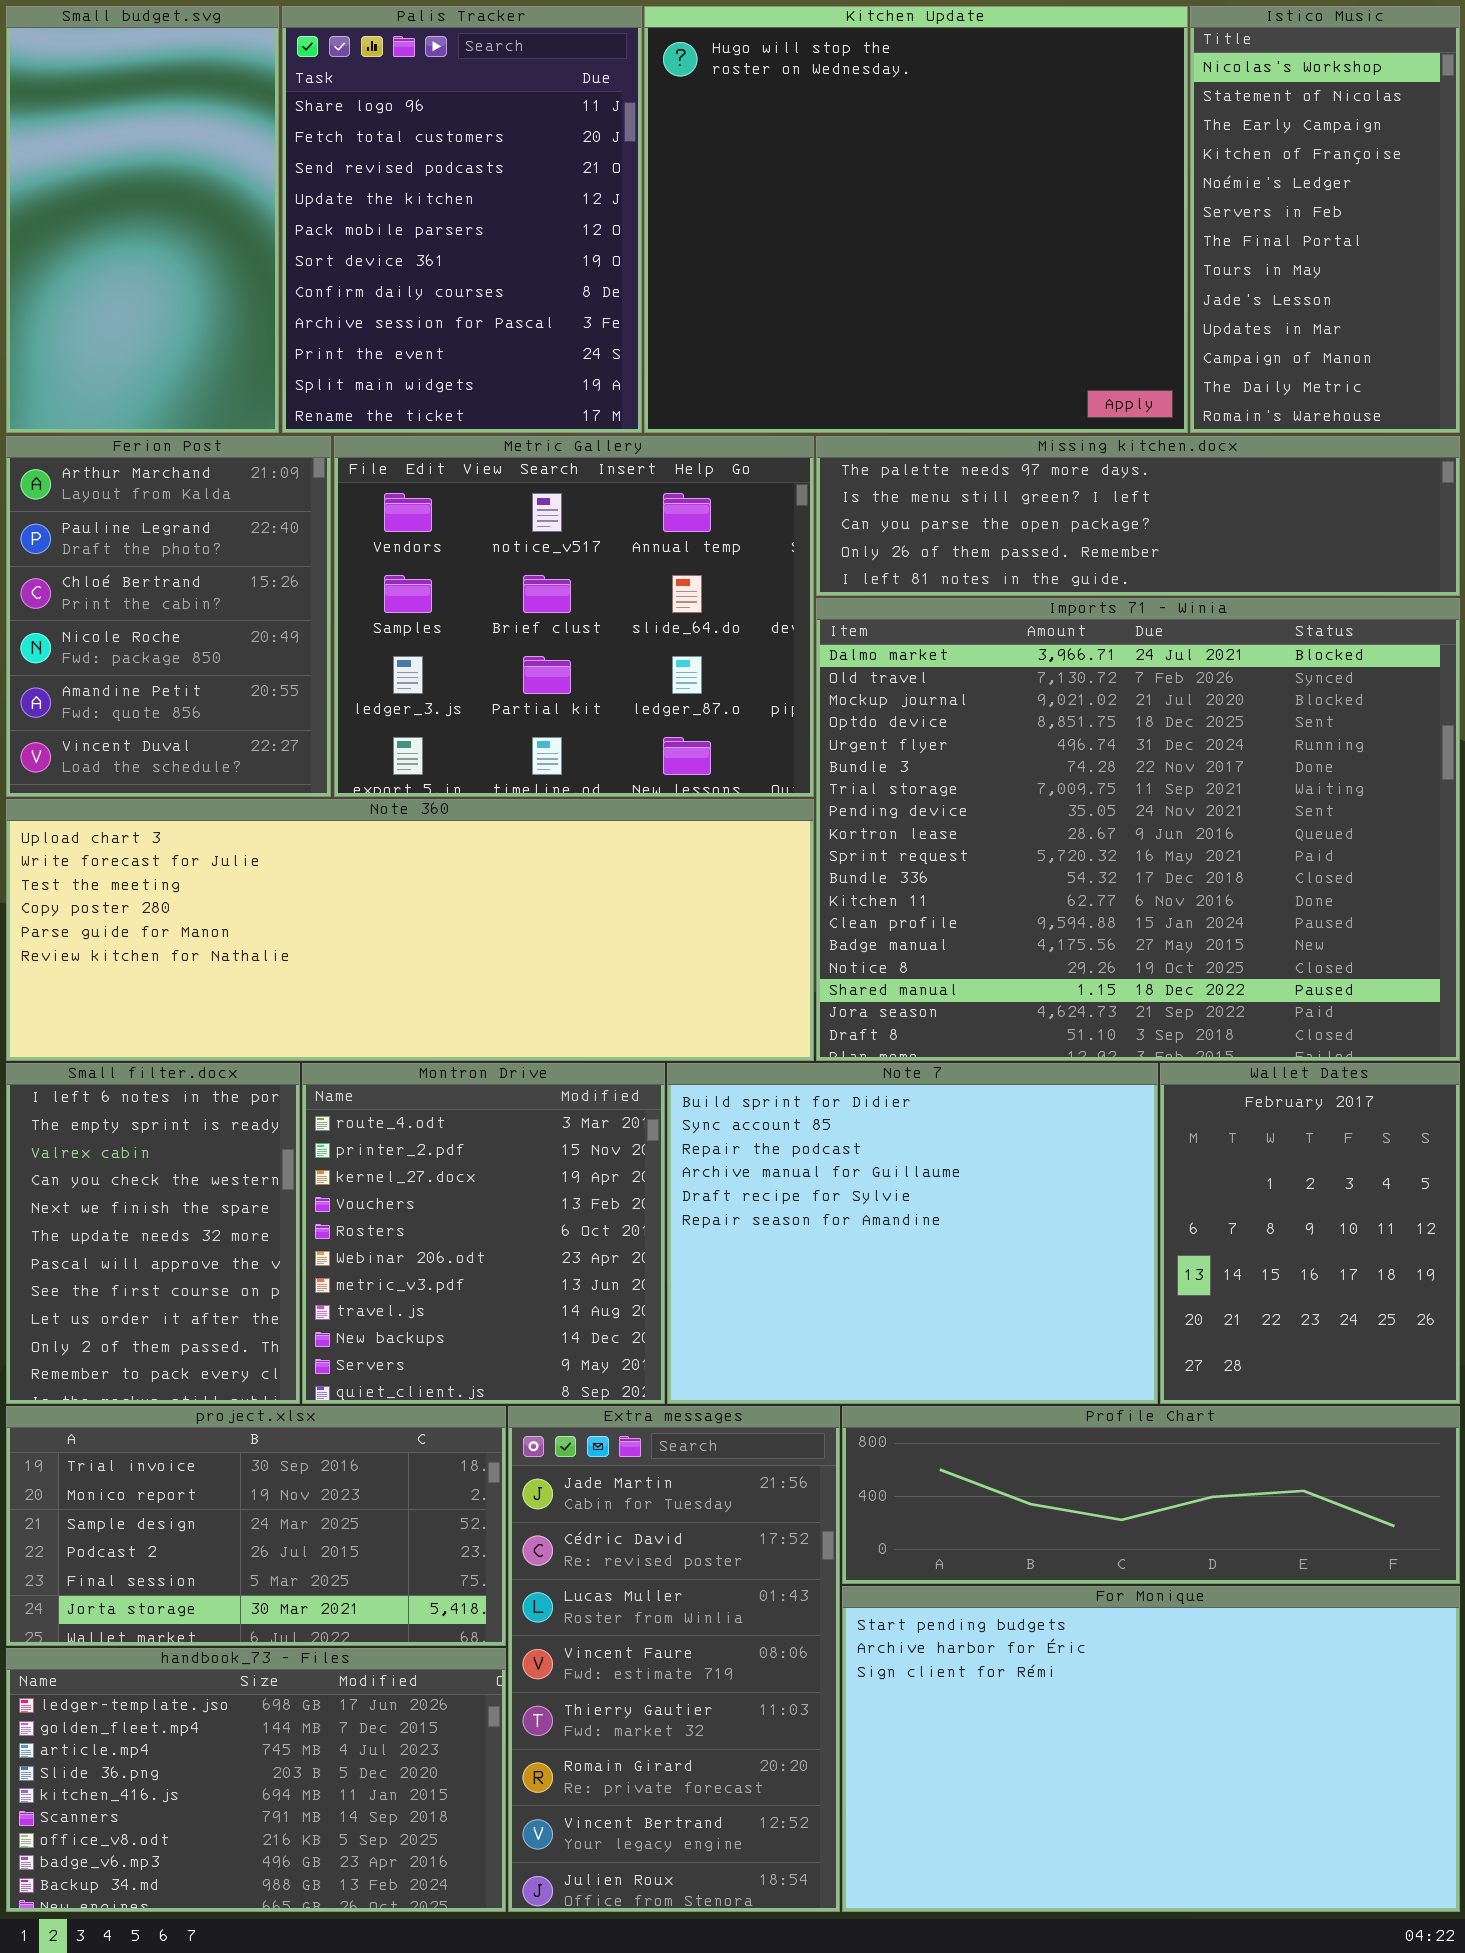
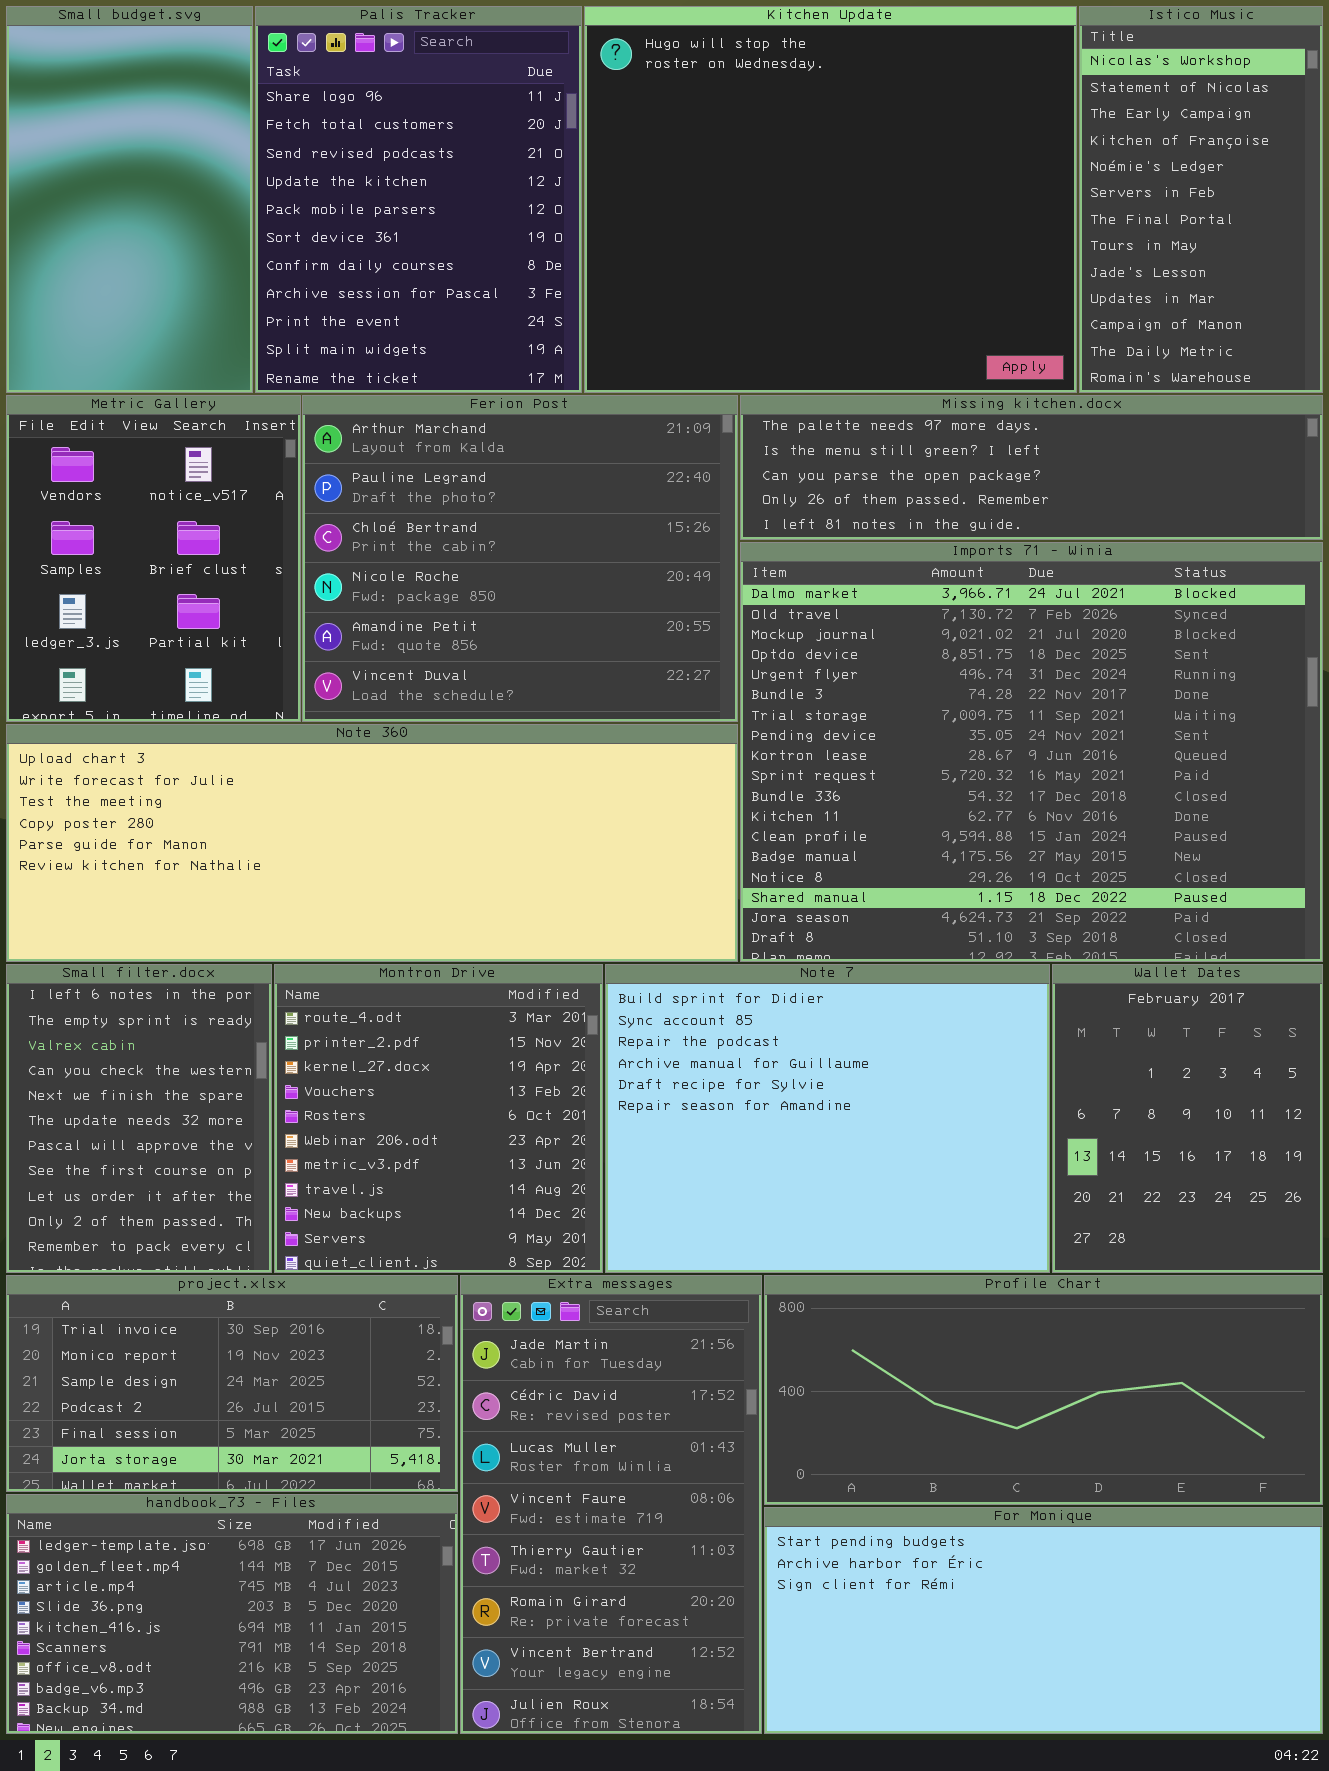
Ferion Post: [6,436,331,797] -> [302,395,738,722], moved, resized
Metric Gallery: [334,436,814,797] -> [6,395,301,722], moved, resized
Profile Chart: [842,1406,1460,1584] -> [764,1275,1323,1505], resized
For Monique: [842,1586,1460,1912] -> [764,1507,1323,1734], resized

